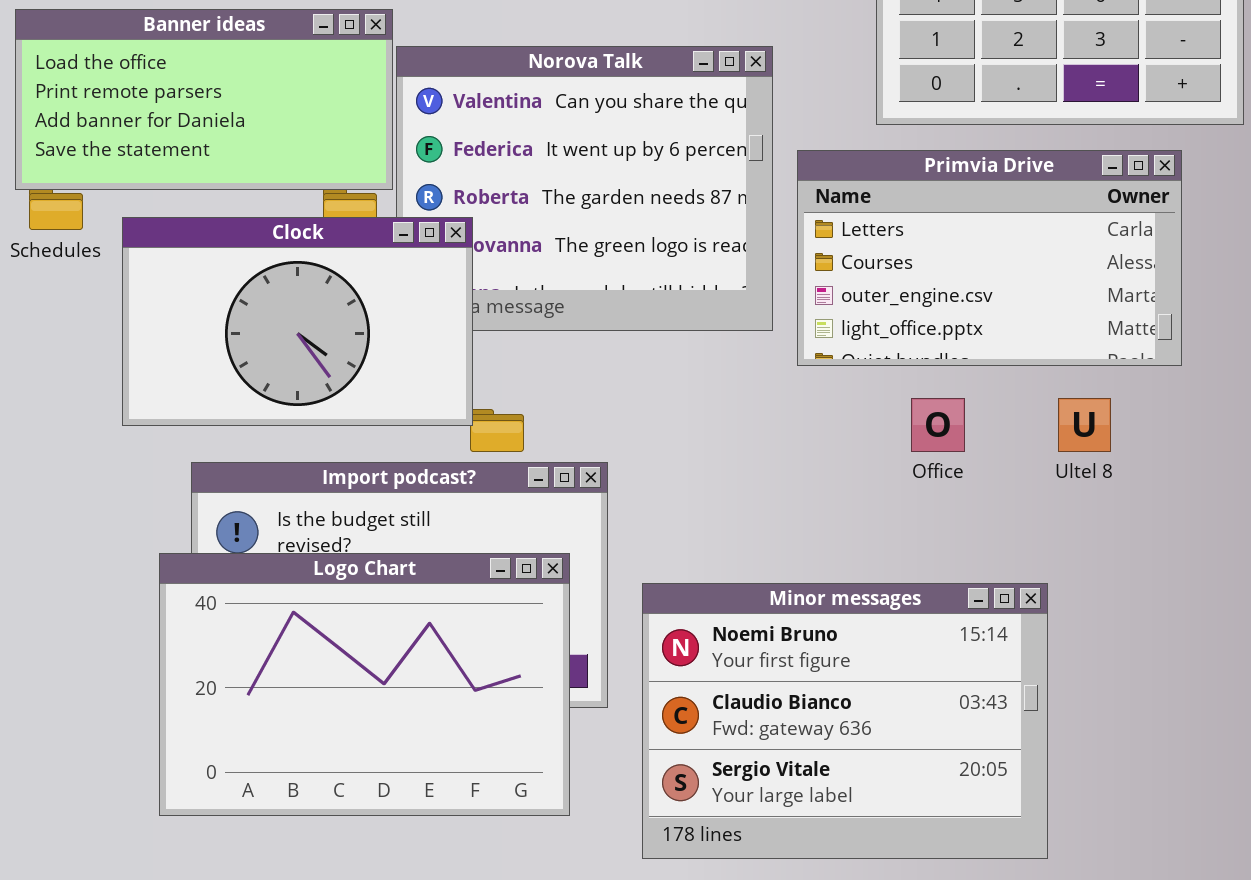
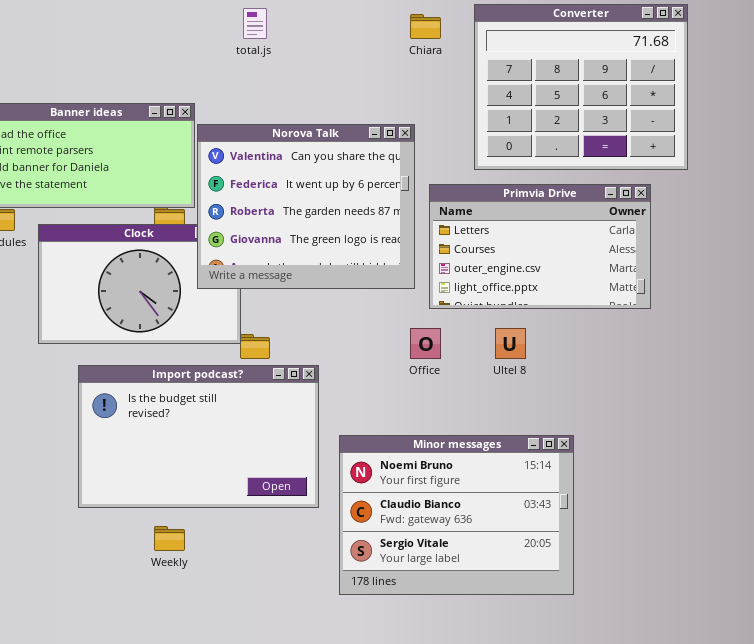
Norova Talk: [396,46,773,331] -> [197,124,415,289], raised
Office: [911,398,965,452] -> [410,328,441,359], moved
Ultel 8: [1058,398,1111,452] -> [495,328,526,359], moved
Logo Chart: [159,553,570,816] -> none, closed

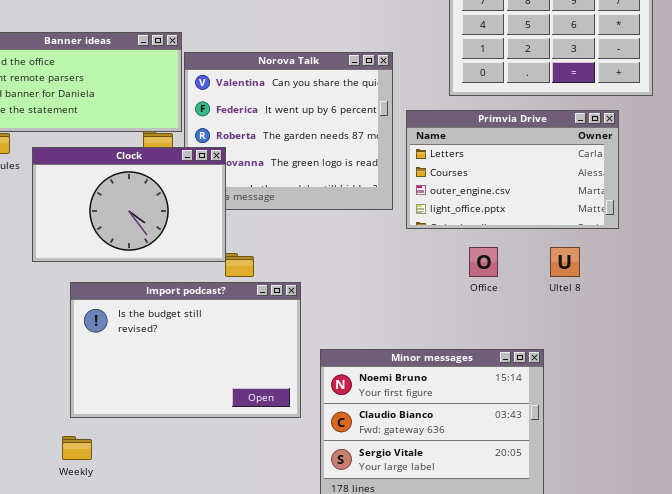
Clock: [38,224,241,344] -> [32,147,226,262], raised
Office: [410,328,441,359] -> [469,247,498,277], moved
Ultel 8: [495,328,526,359] -> [550,247,580,277], moved
Weekly: [154,526,185,551] -> [62,436,92,460], moved

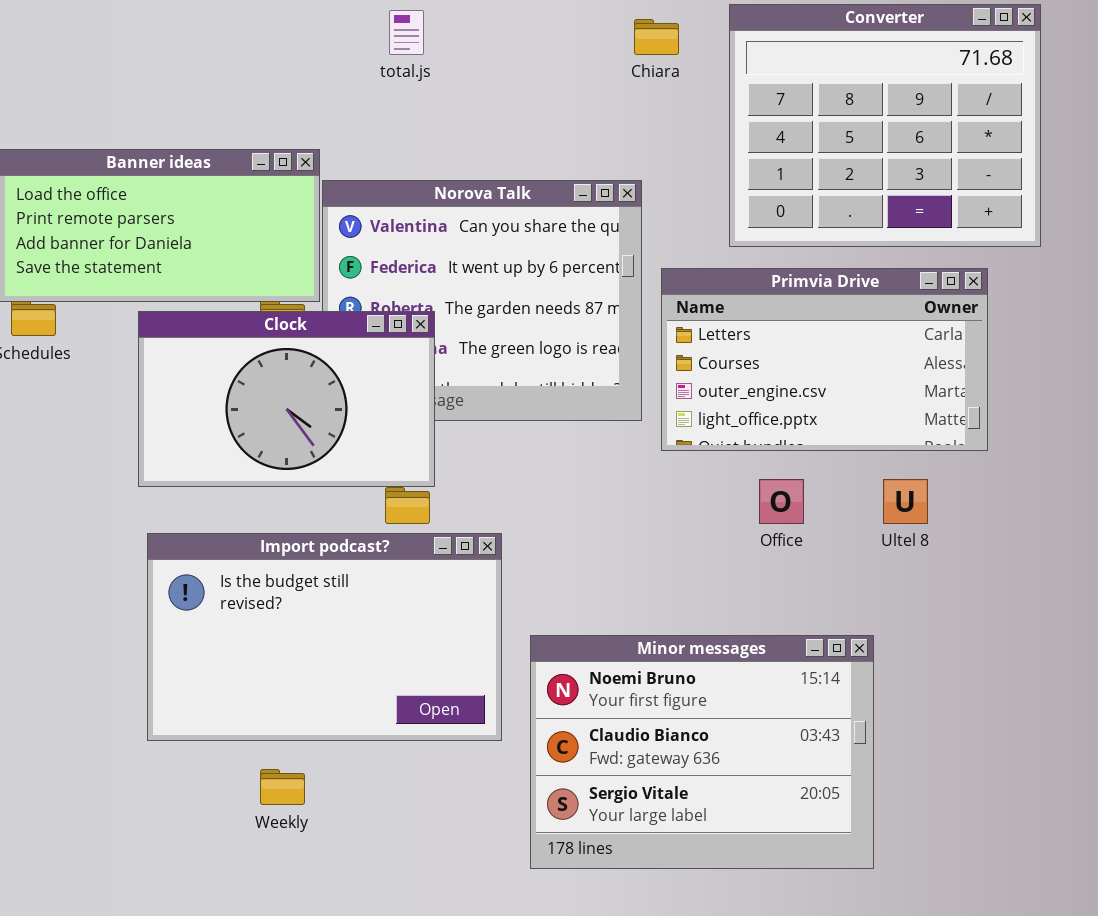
Clock: [32,147,226,262] -> [138,311,435,487], moved
Weekly: [62,436,92,460] -> [260,769,305,805], moved

